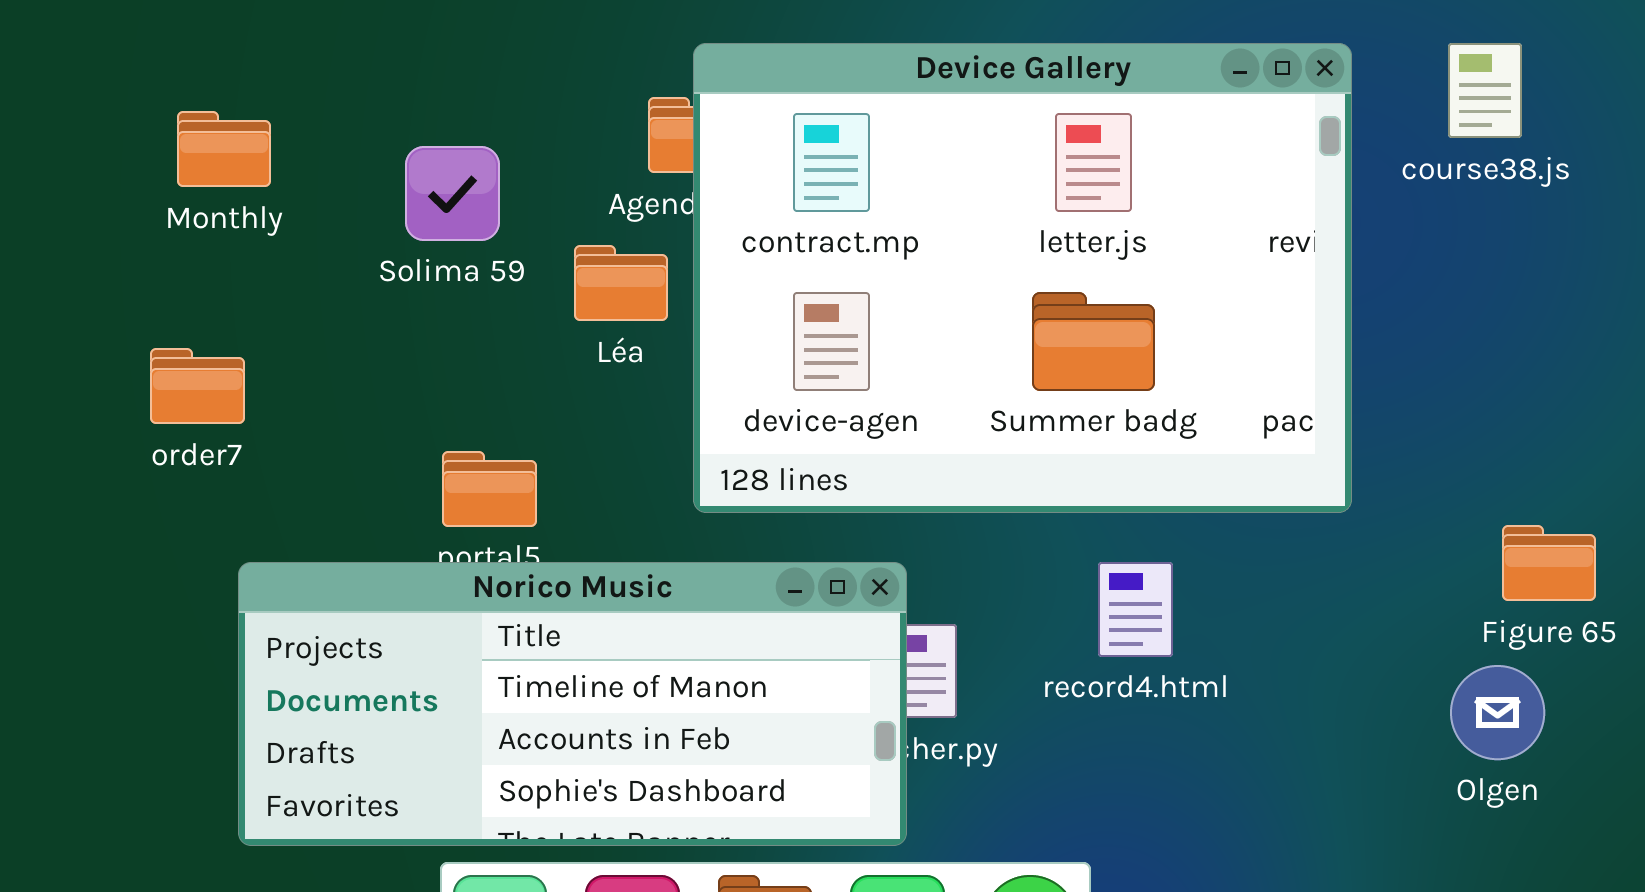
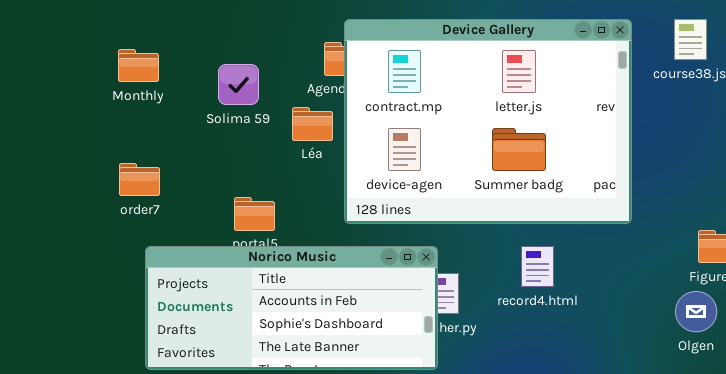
order7: [150,348,245,424] -> [119,163,160,196], moved
Norico Music: [238,562,907,846] -> [145,246,438,370], scrolled down 1 row

